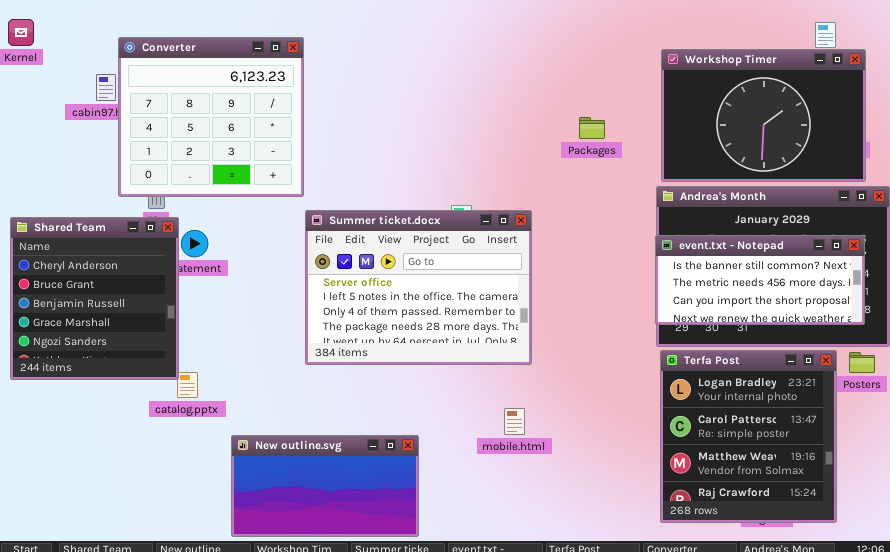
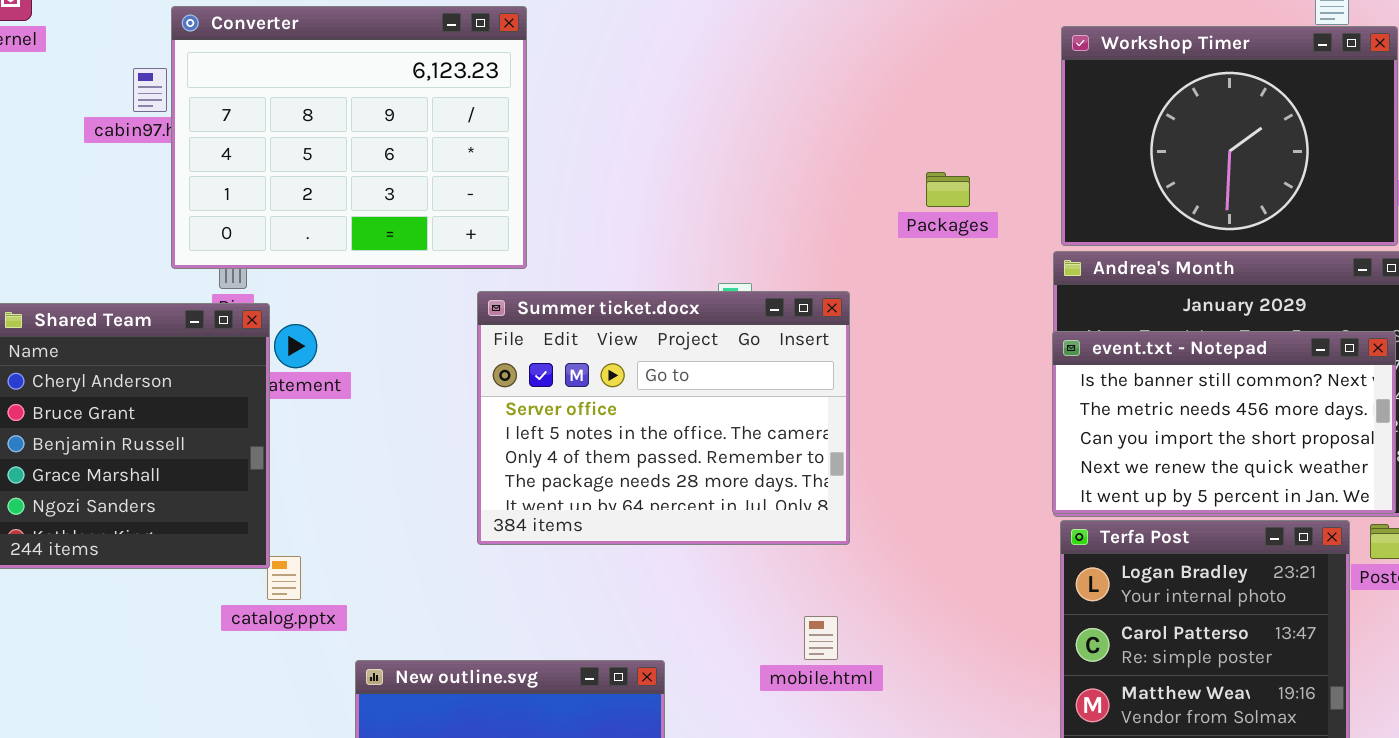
Converter: [118,37,304,197] -> [171,6,527,269], resized
Packages: [579,117,605,139] -> [926,172,970,207], moved
event.txt - Notepad: [655,235,865,325] -> [1052,331,1396,514], resized

